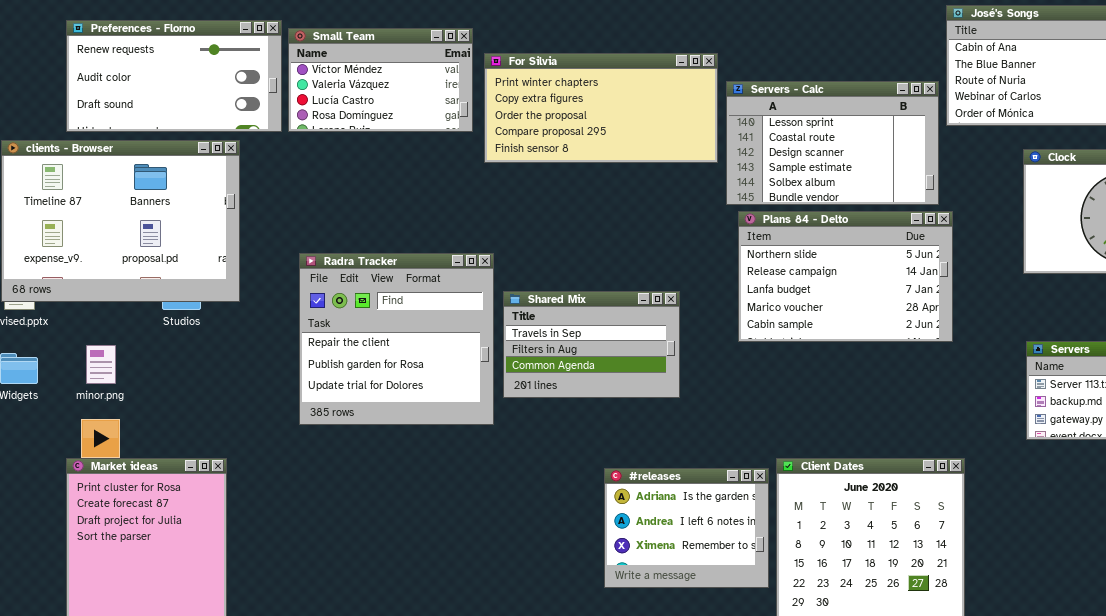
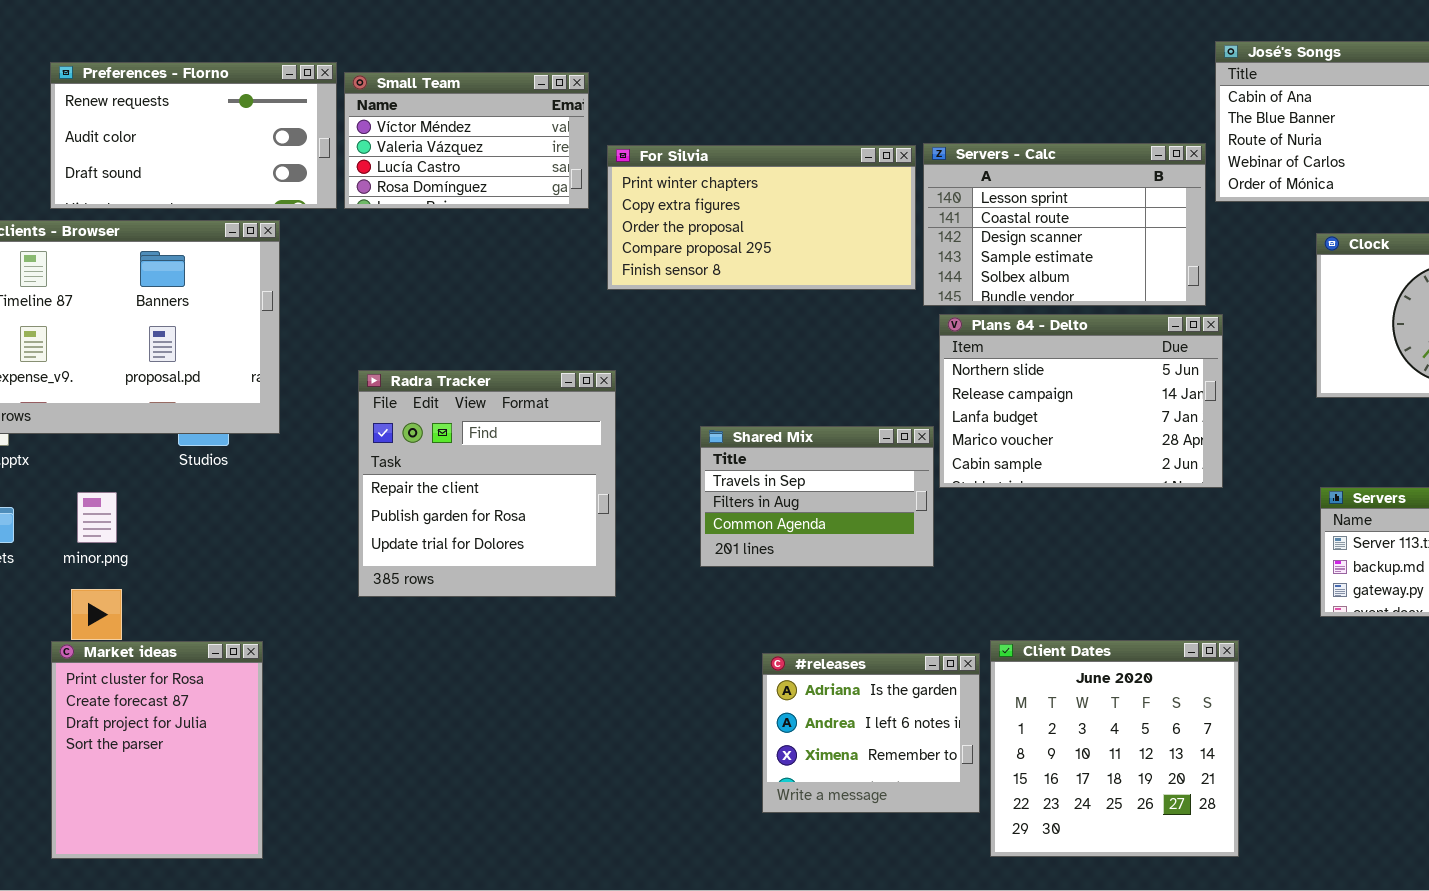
For Silvia: [484,53,718,163] -> [607,145,916,290], moved
Shared Mix: [503,291,680,398] -> [700,426,934,567], moved

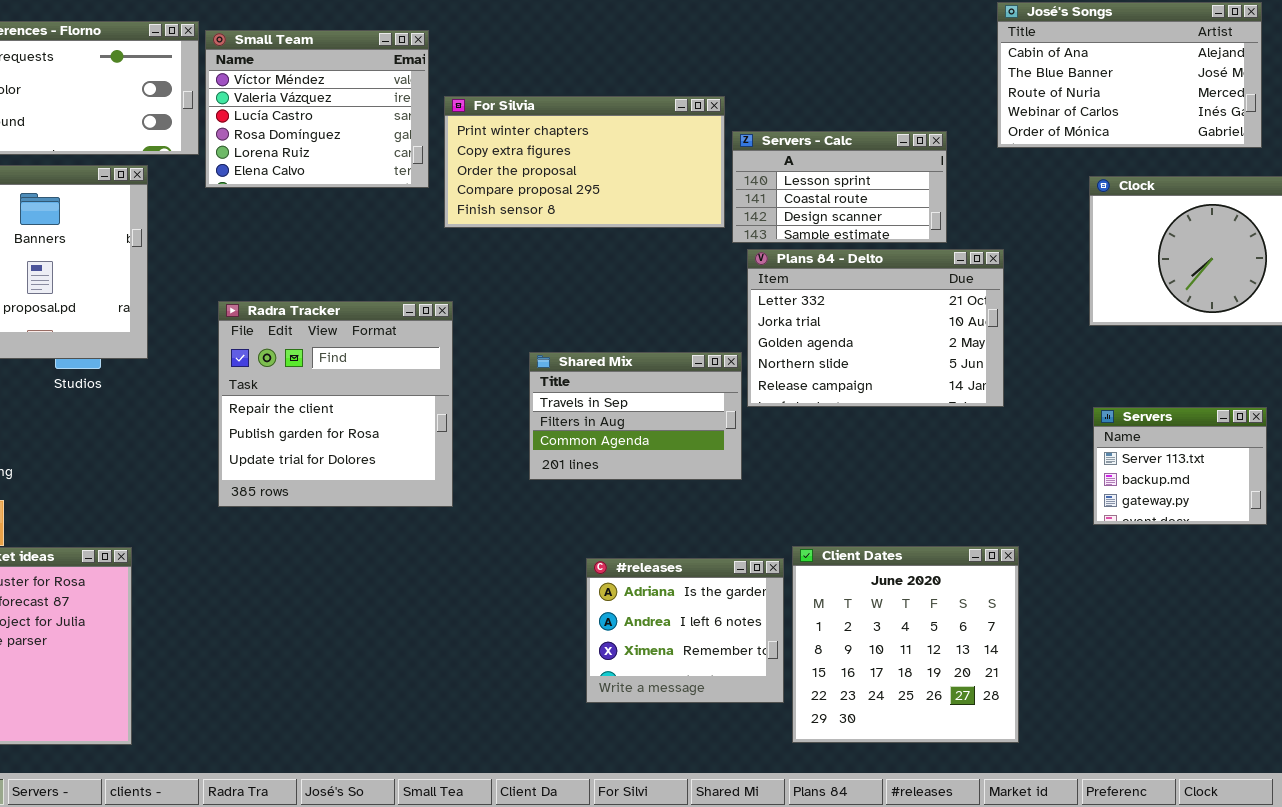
Small Team: [344,72,589,209] -> [205,30,429,188], resized
Servers - Calc: [923,143,1206,306] -> [732,131,947,243], resized
Plans 84 - Delto: [939,314,1223,488] -> [747,249,1004,407], scrolled up 3 rows

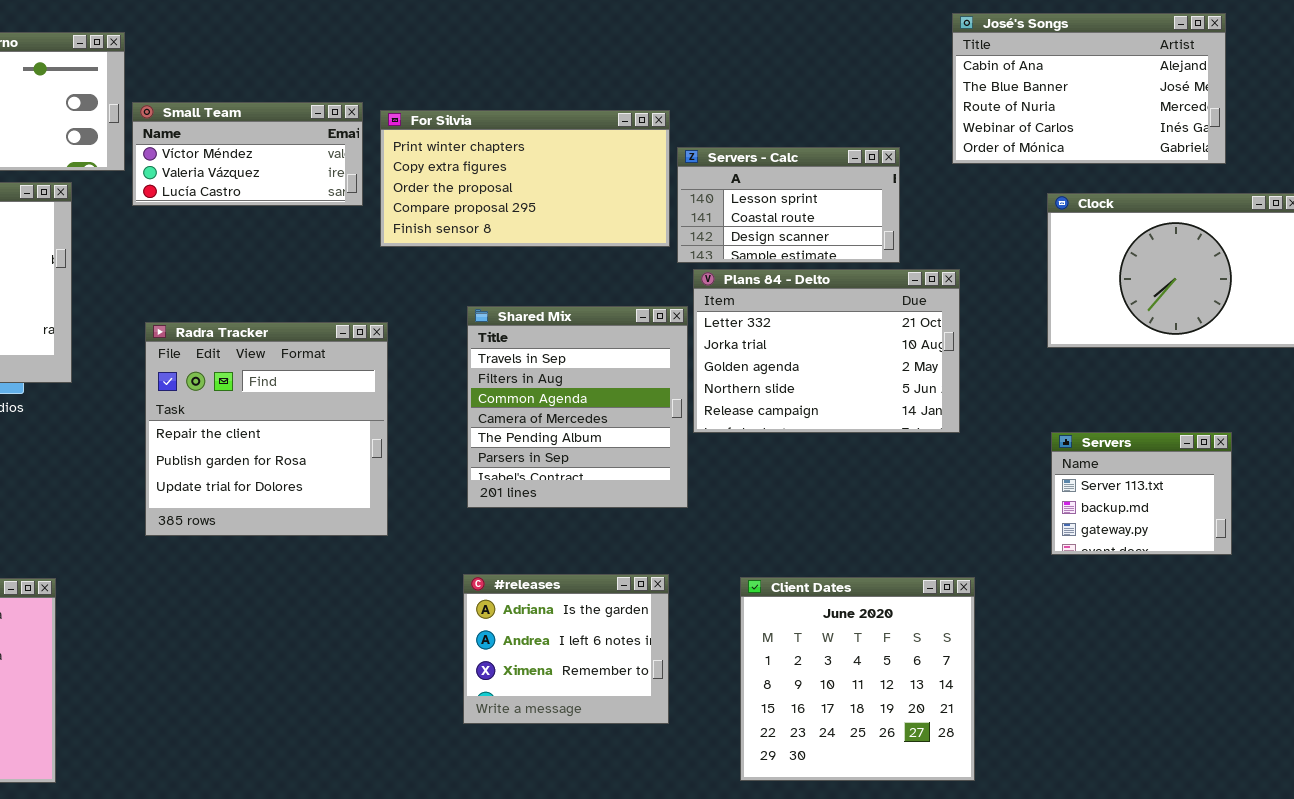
Small Team: [205,30,429,188] -> [132,102,363,206], resized
Shared Mix: [529,352,742,480] -> [467,306,688,508], resized
#releases: [586,558,784,703] -> [463,574,669,724], moved

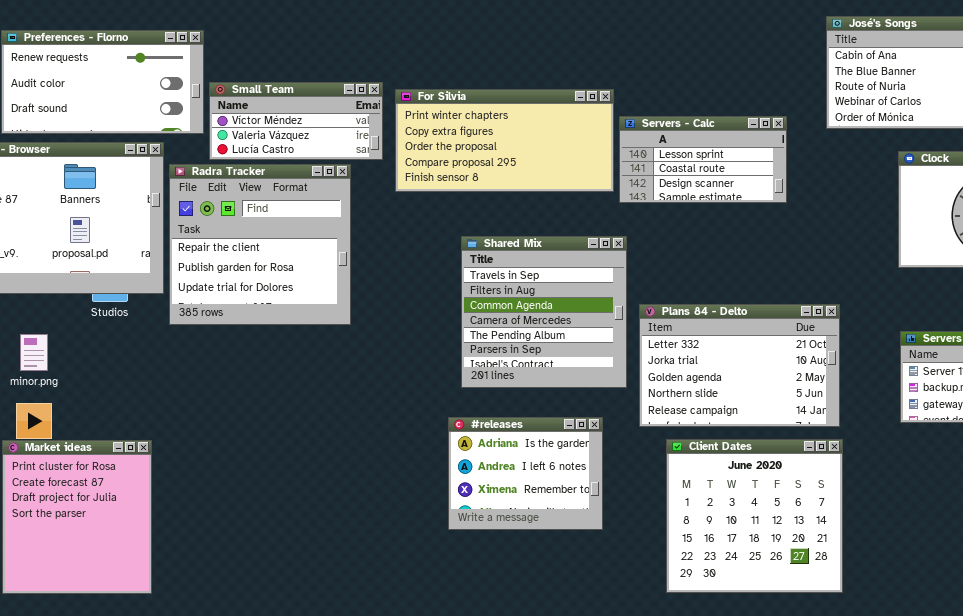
Plans 84 - Delto: [693,269,960,433] -> [639,304,840,427], moved
Radra Tracker: [145,322,388,536] -> [169,164,351,325], moved
#releases: [463,574,669,724] -> [448,417,603,530], moved

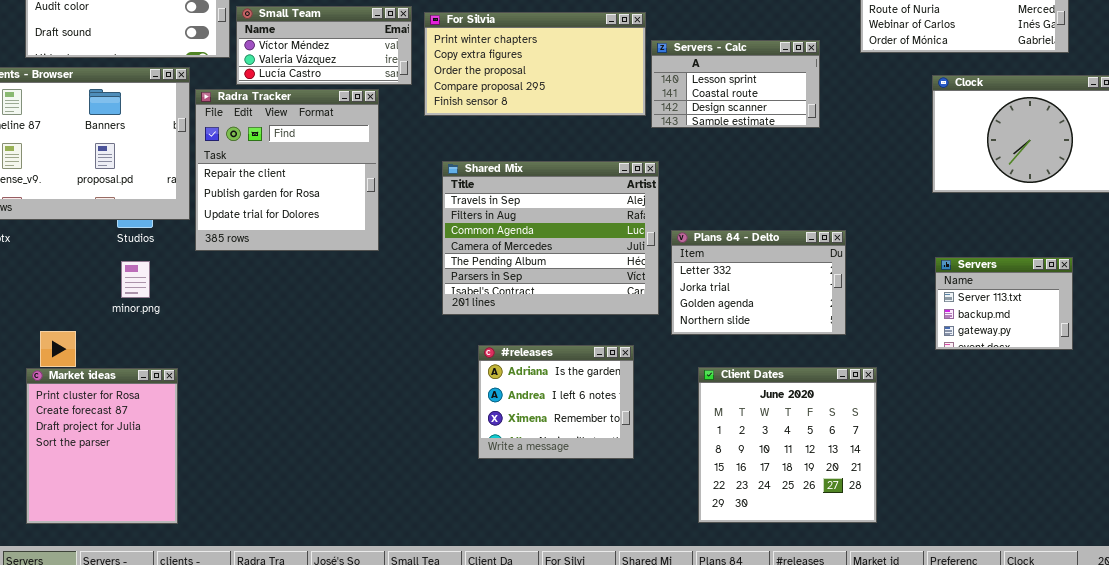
Shared Mix: [461,236,627,388] -> [442,161,659,315], resized
Plans 84 - Delto: [639,304,840,427] -> [671,230,846,335], resized
minor.png: [20,334,48,371] -> [121,261,150,298], moved

